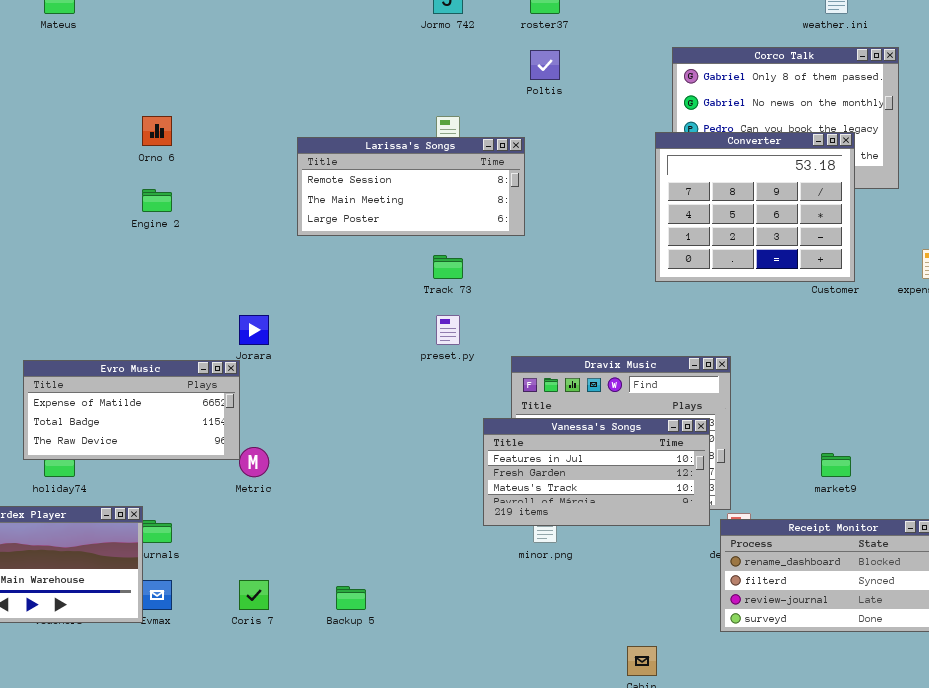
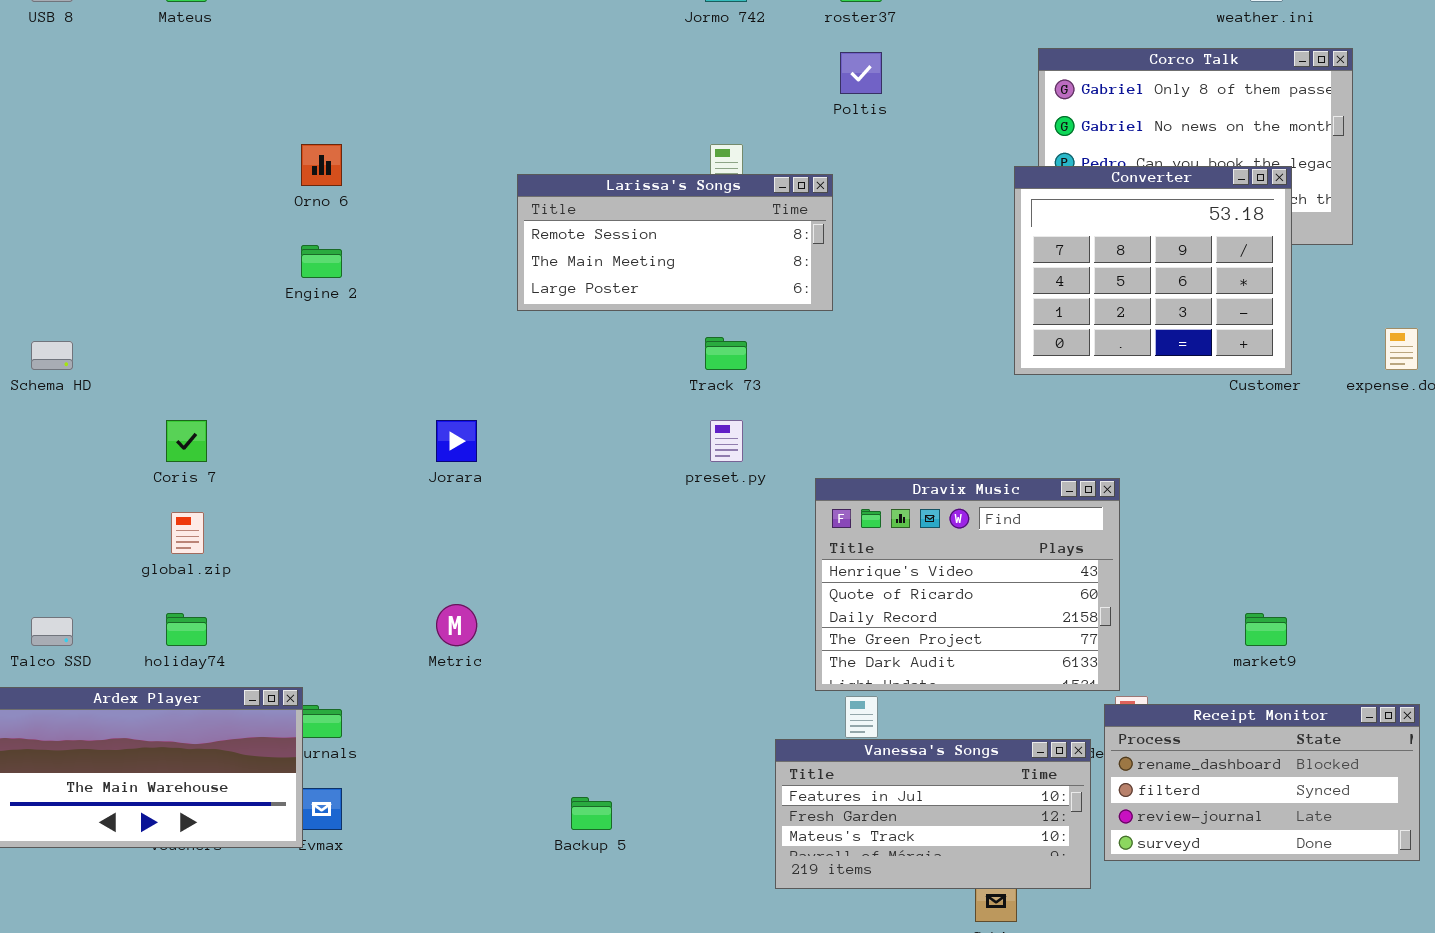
Evro Music: [23,360,240,460] -> none, closed
Vanessa's Songs: [483,418,710,526] -> [775,739,1091,889], moved
Coris 7: [239,580,269,610] -> [166,420,207,462], moved

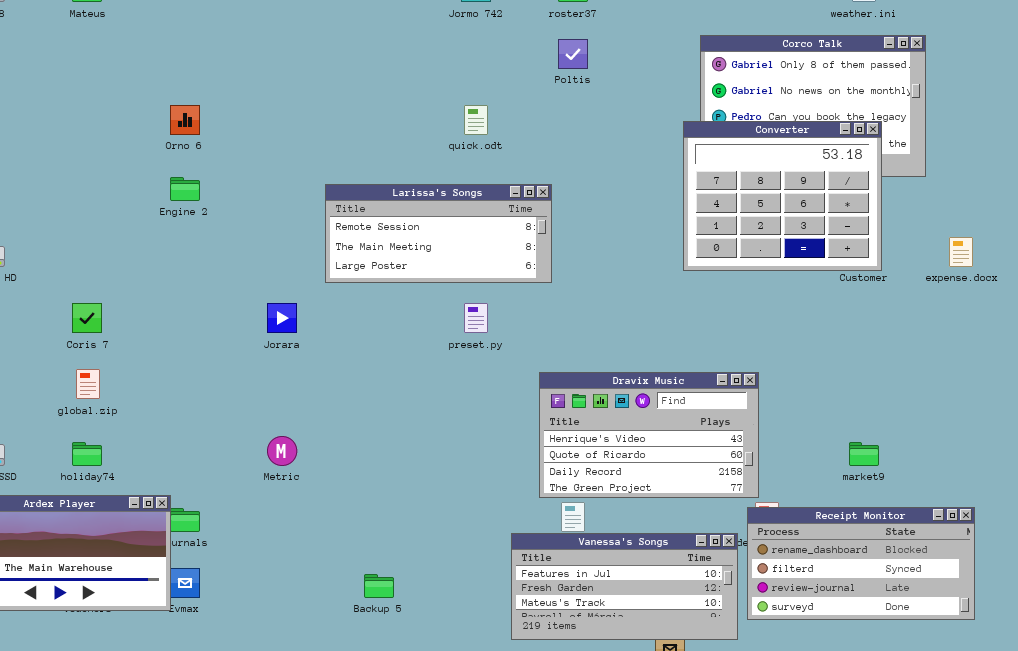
Larissa's Songs: [517,174,833,311] -> [325,184,552,283], moved
Dravix Music: [815,478,1120,691] -> [539,372,759,498], resized

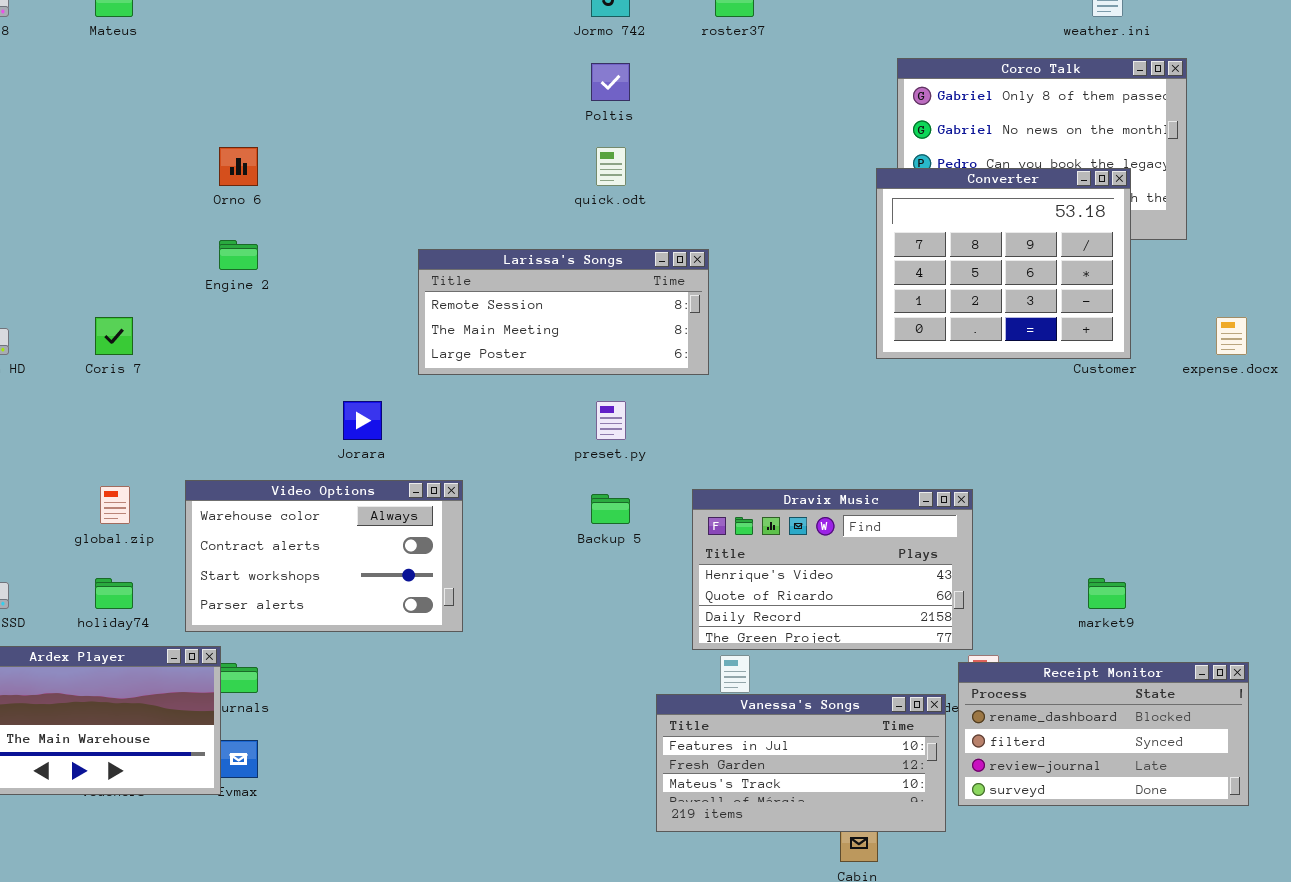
Poltis: [558,39,588,69] -> [591,63,630,101], moved
Coris 7: [72,303,102,333] -> [95,317,133,355], moved
Video Options: none -> [185,480,463,632], opened
Backup 5: [364,574,394,598] -> [591,494,630,524], moved

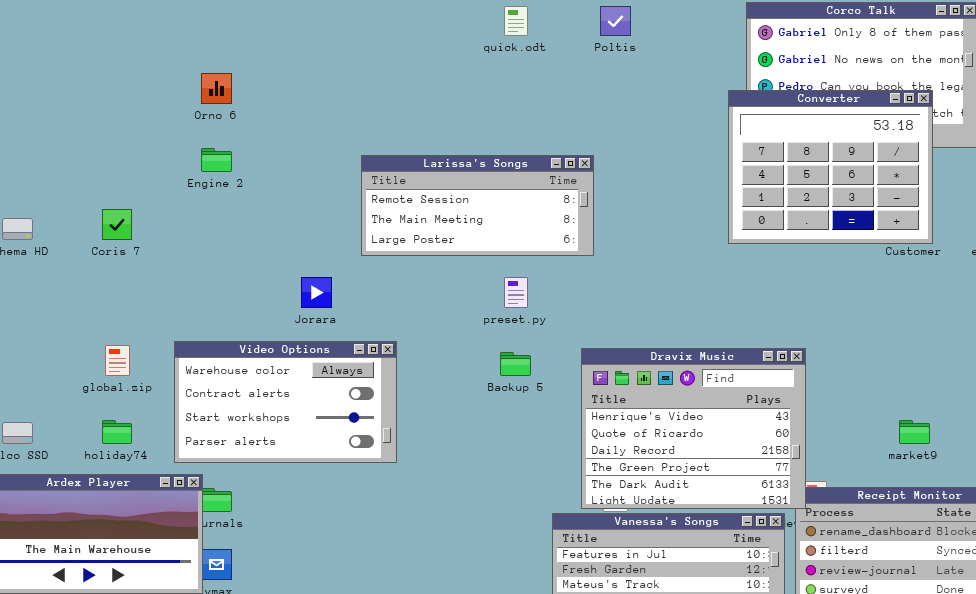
Poltis: [591,63,630,101] -> [600,6,631,36], moved
quick.odt: [596,147,626,186] -> [504,6,528,36], moved
Dravix Music: [692,489,973,650] -> [581,348,806,509], resized

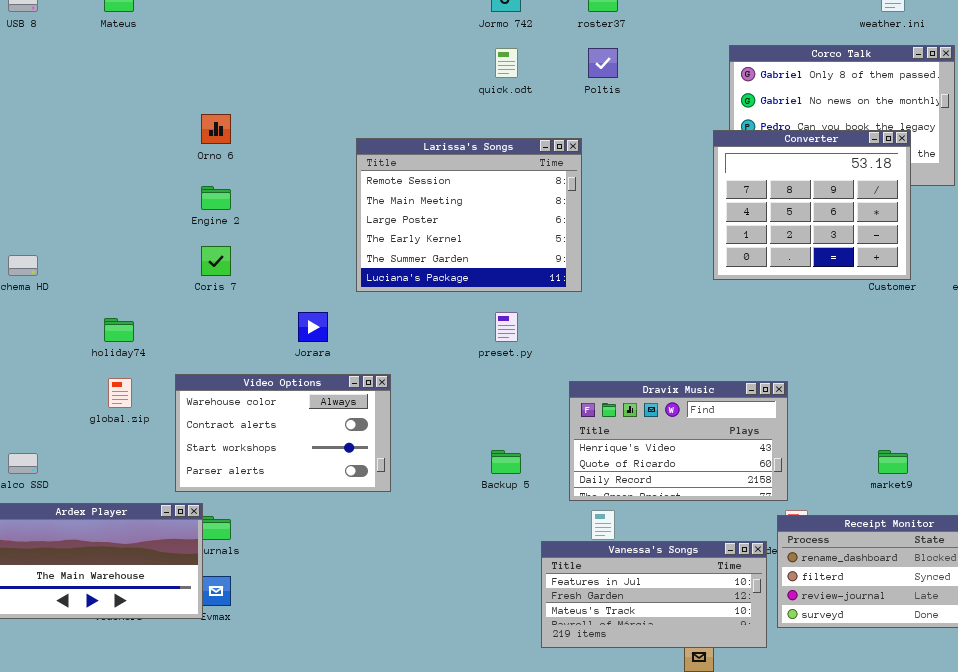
Larissa's Songs: [361,155,594,256] -> [356,138,582,292], resized
Coris 7: [102,209,132,240] -> [201,246,231,276], moved
Dravix Music: [581,348,806,509] -> [569,381,788,501], resized
Backup 5: [500,352,531,376] -> [491,450,521,474], moved
holiday74: [102,420,132,444] -> [104,318,134,342], moved

